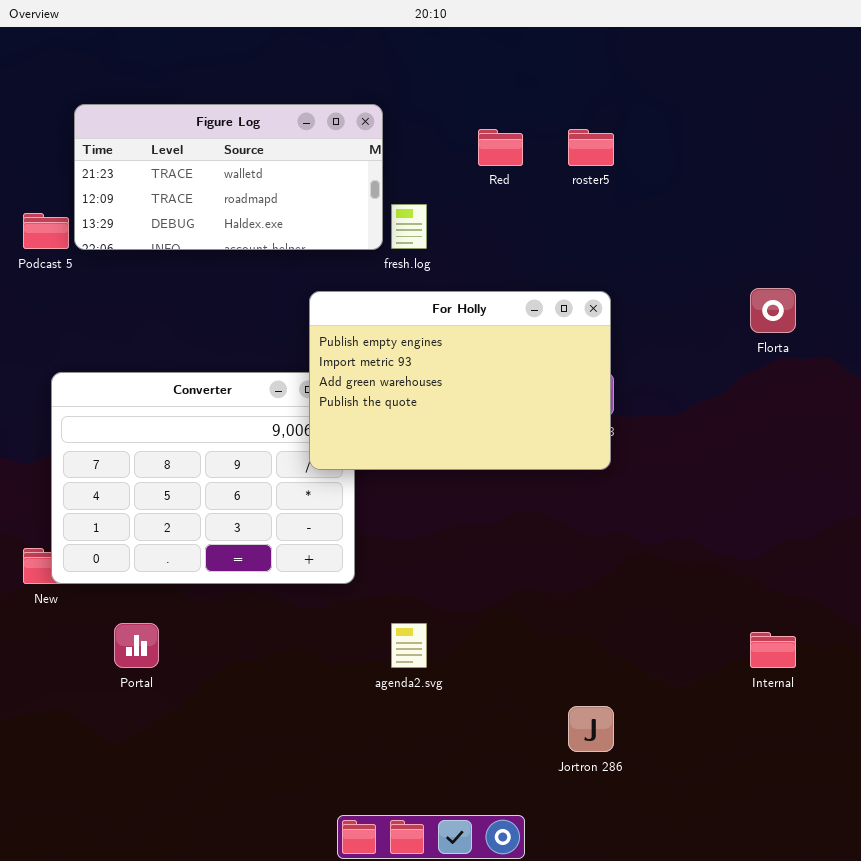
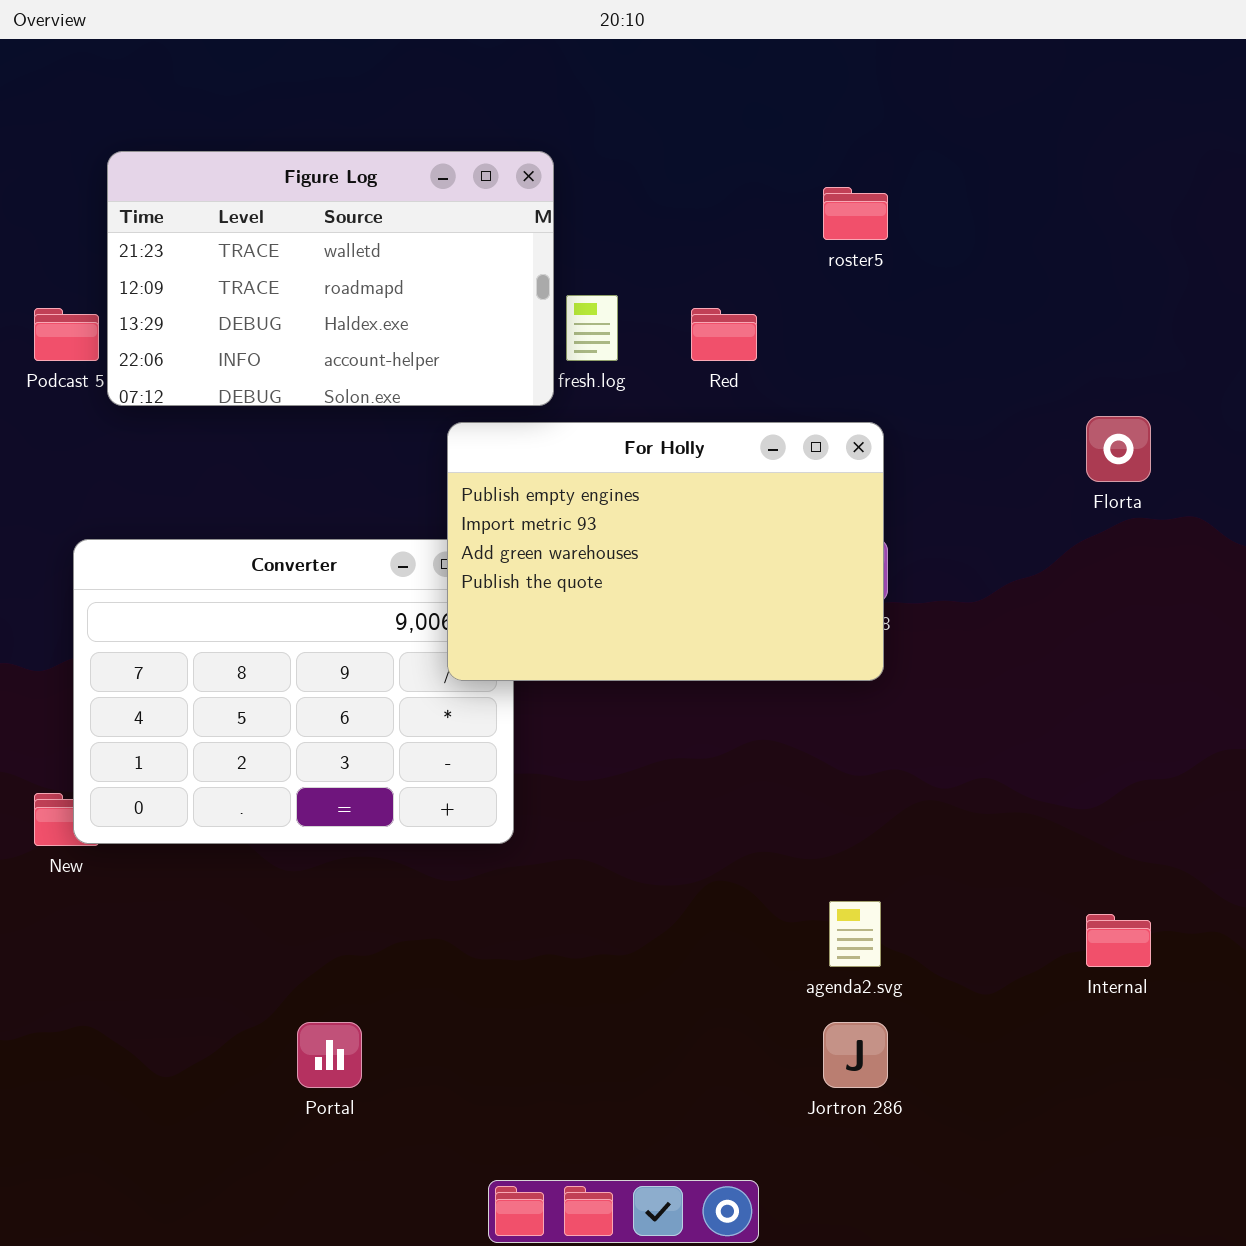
Figure Log: [74,104,383,250] -> [107,151,554,406], resized
Red: [478,129,523,166] -> [691,308,757,361], moved
Portal: [114,623,159,668] -> [297,1022,362,1088], moved
agenda2.svg: [391,623,427,668] -> [829,901,881,967], moved

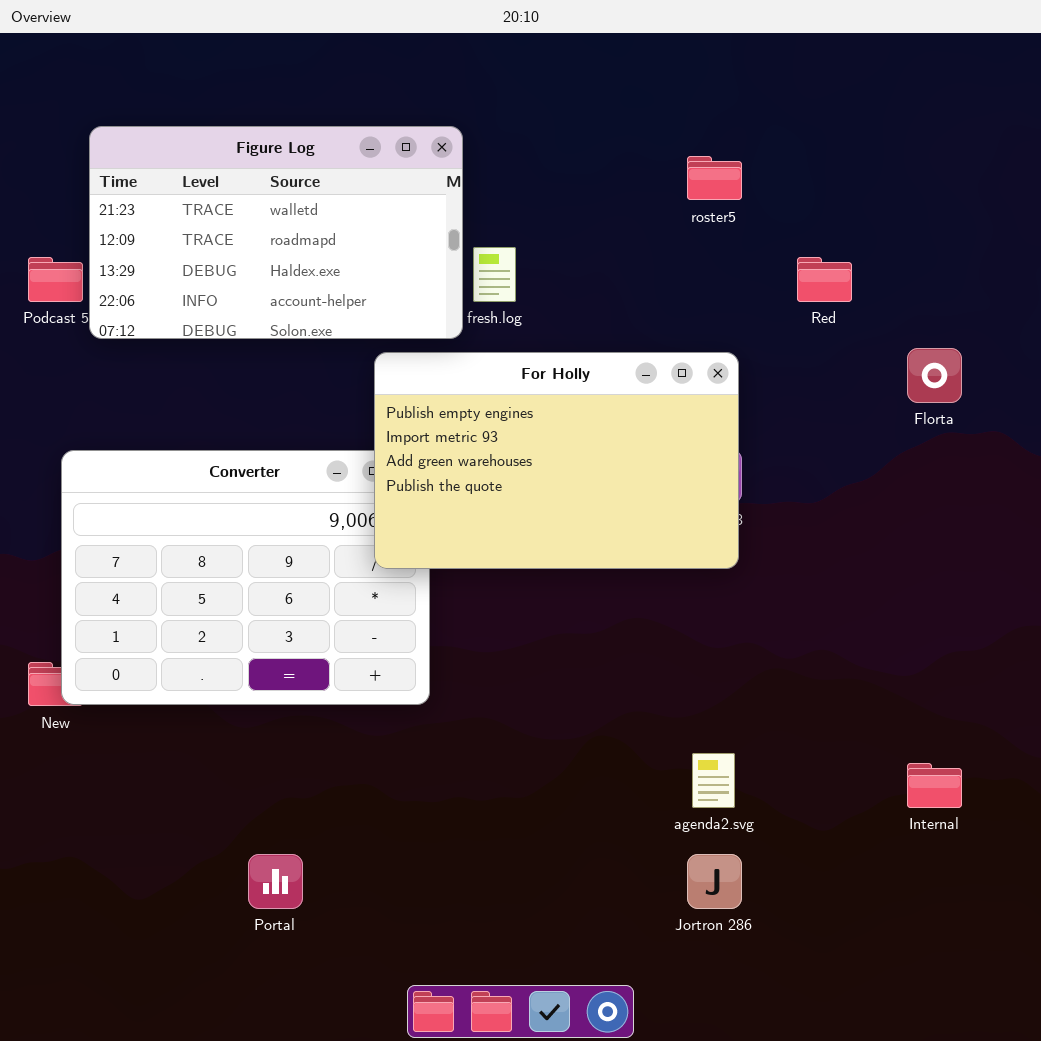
Red: [691,308,757,361] -> [797,257,852,302], moved

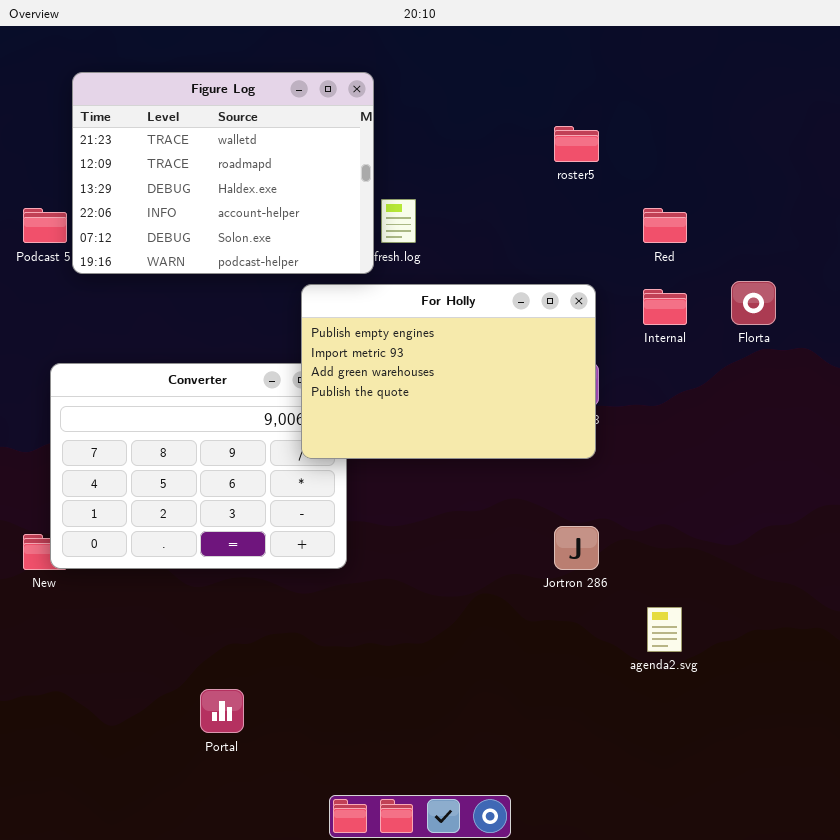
Figure Log: [89,126,463,339] -> [72,72,374,274], resized
agenda2.svg: [692,753,735,808] -> [647,607,682,652], moved
Internal: [907,763,962,808] -> [643,289,687,325], moved
Jortron 286: [687,854,742,909] -> [554,526,599,570], moved

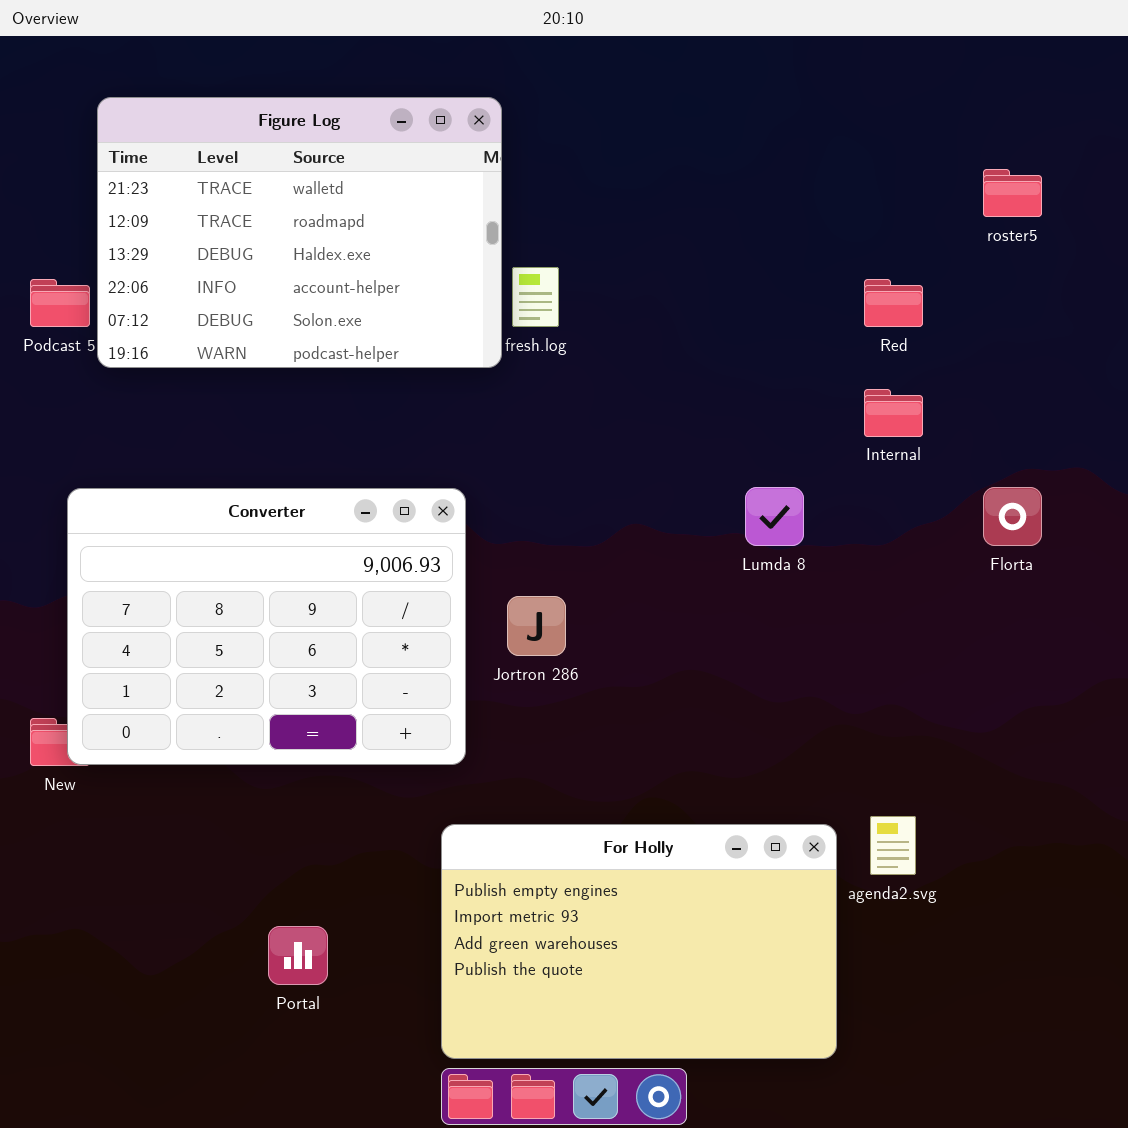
roster5: [554,126,599,162] -> [983,169,1042,217], moved
Florta: [731,281,776,325] -> [983,487,1042,546], moved
For Holly: [301,284,596,459] -> [441,824,837,1059], moved
Jortron 286: [554,526,599,570] -> [507,596,566,656], moved

